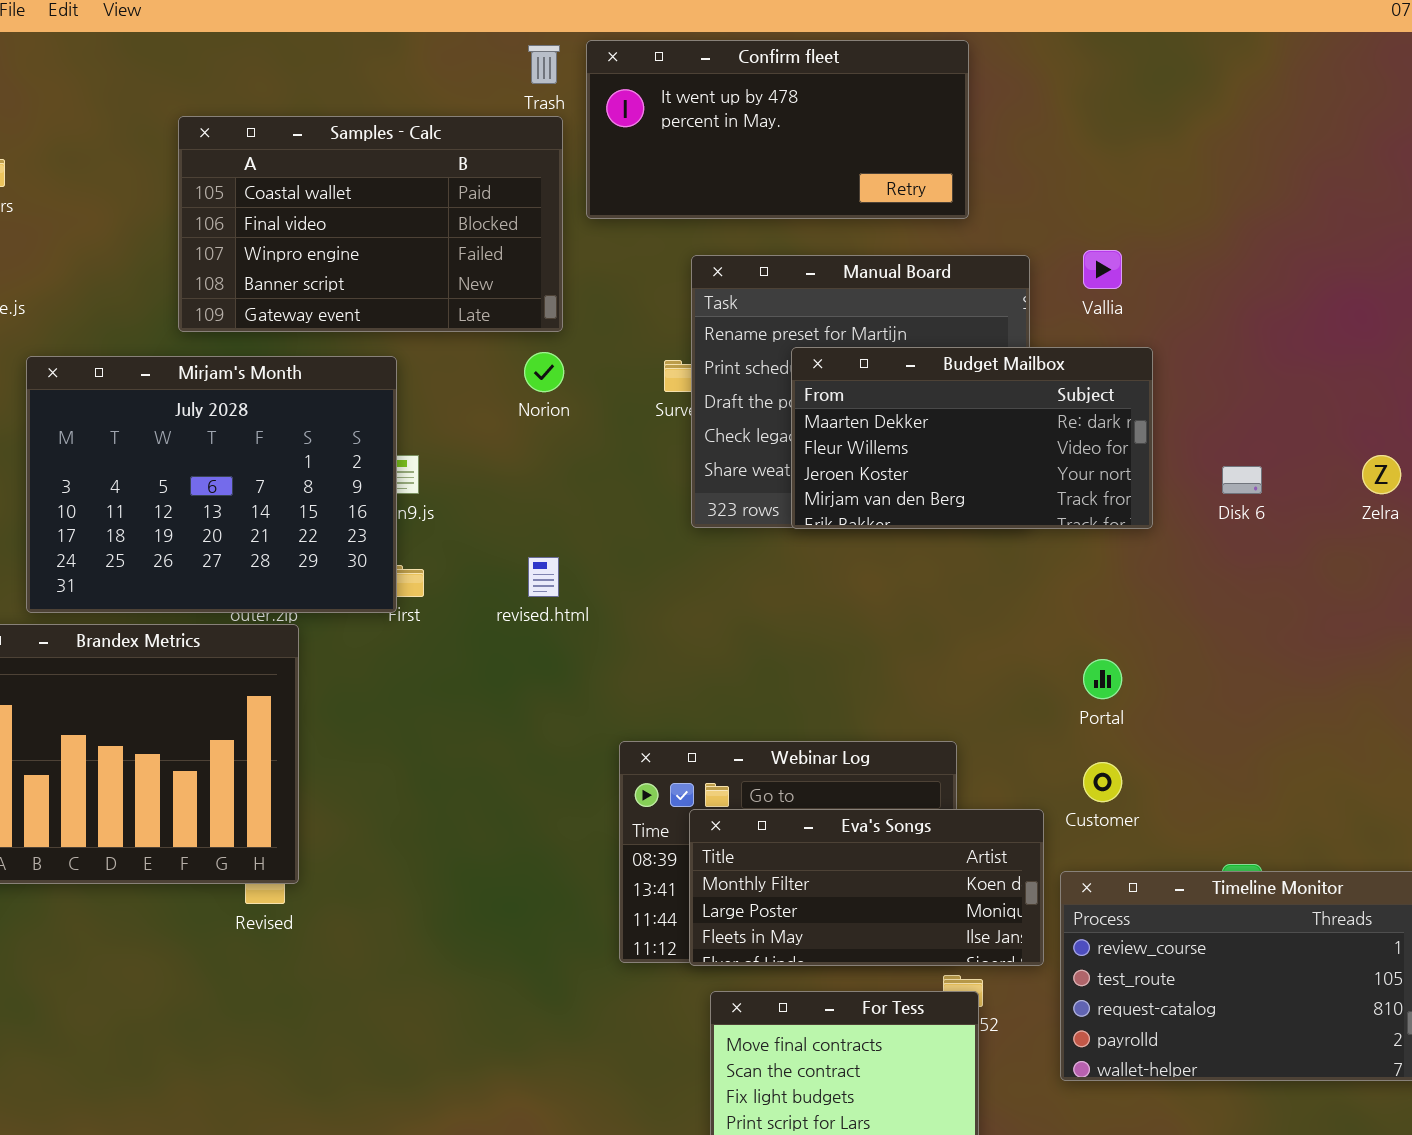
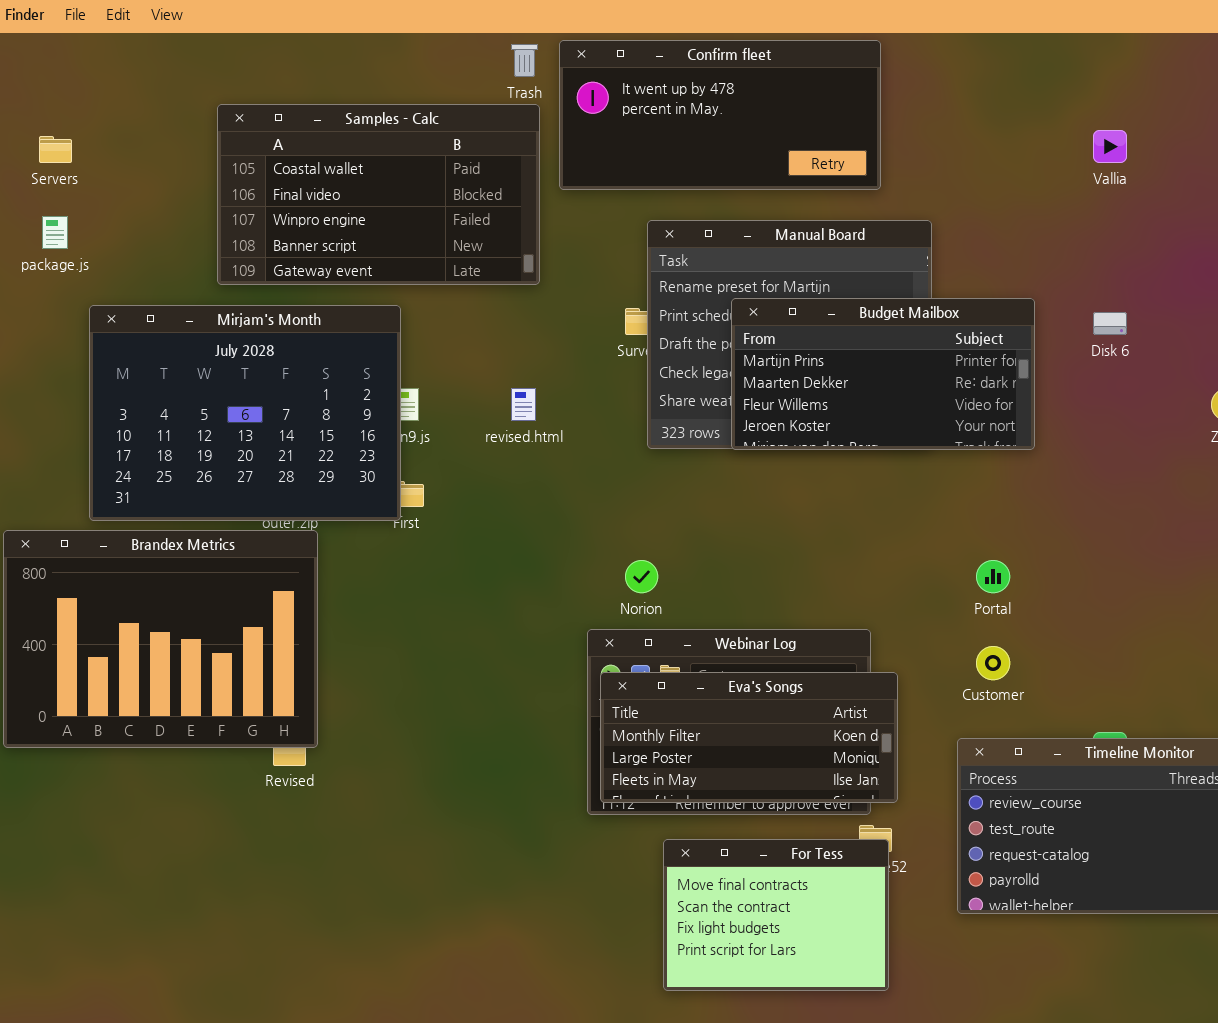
Vallia: [1083,250,1122,289] -> [1093,130,1127,163], moved
Budget Mailbox: [791,347,1153,529] -> [731,298,1035,450], scrolled up 1 row
Norion: [524,352,564,392] -> [625,560,658,593], moved
Disk 6: [1222,466,1262,494] -> [1093,312,1127,335], moved
revised.html: [528,557,559,597] -> [511,388,536,421], moved
Eva's Songs: [689,809,1044,966] -> [600,672,898,803], moved

